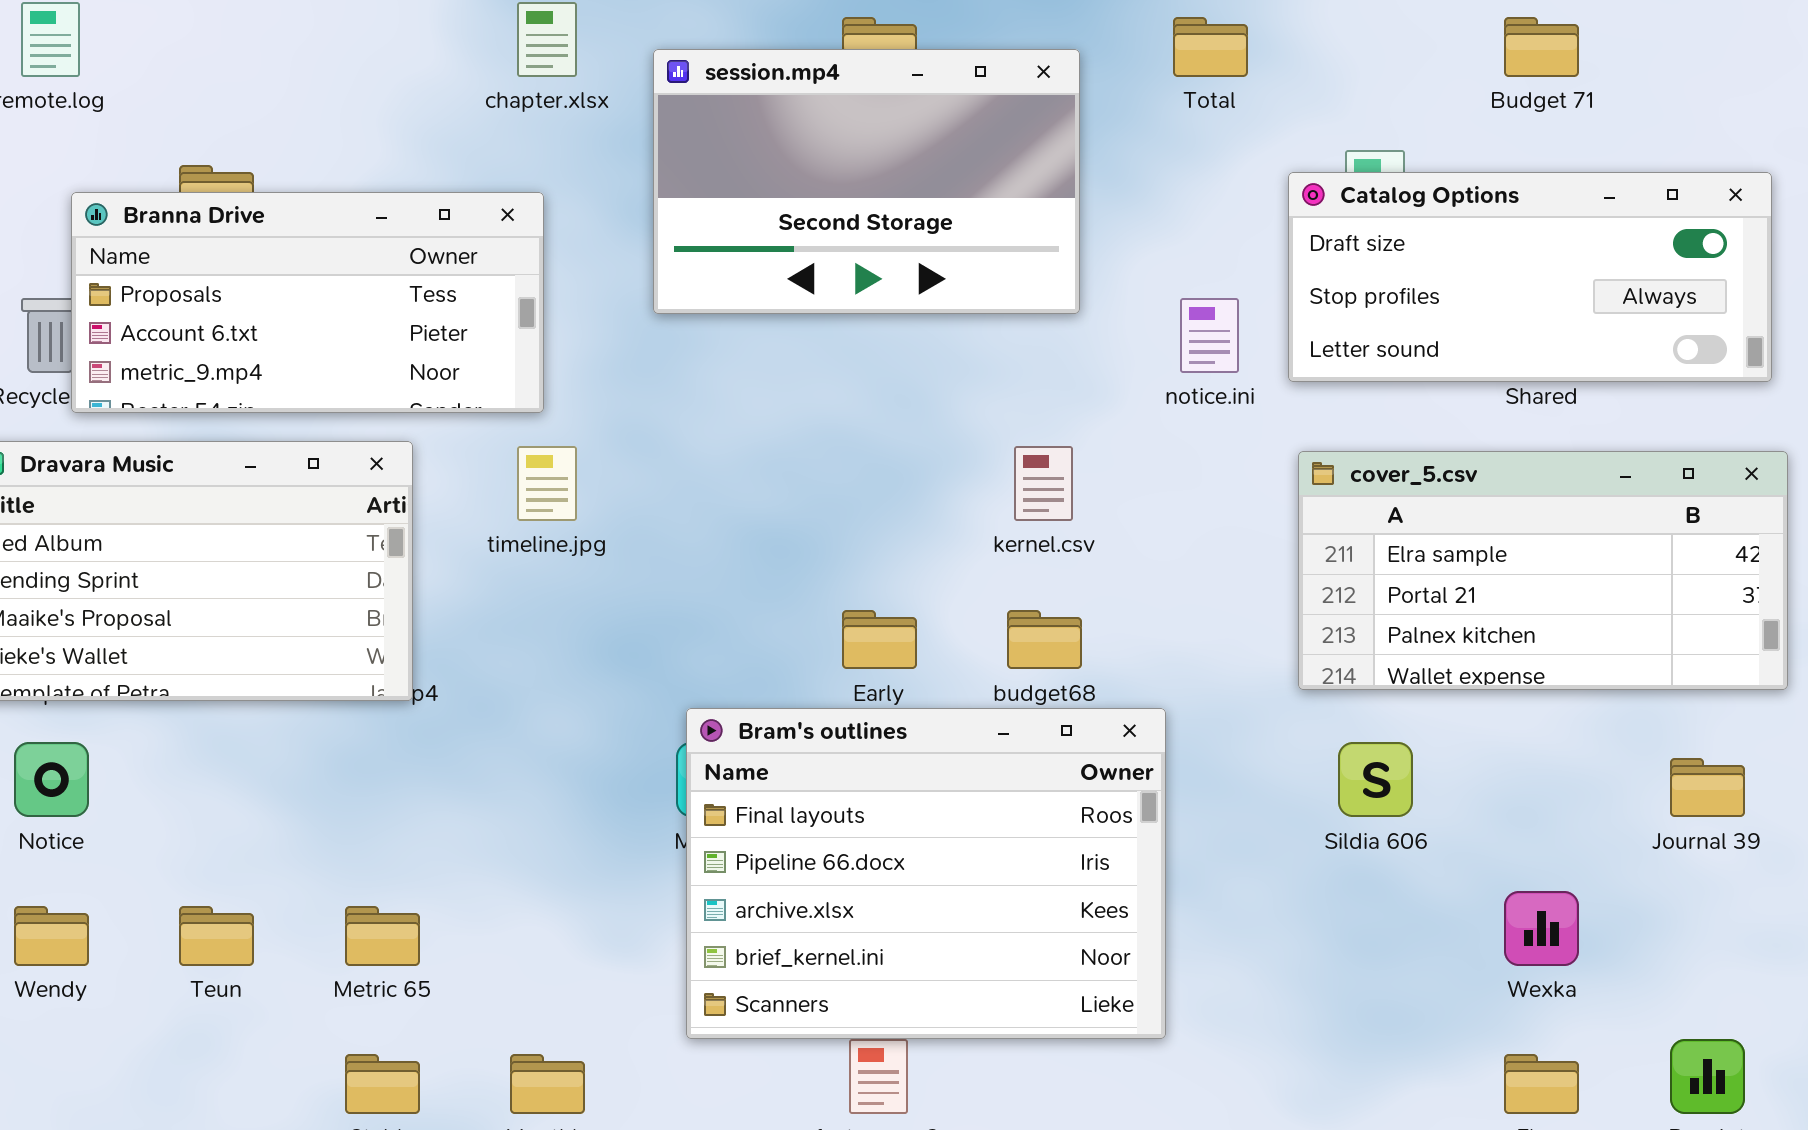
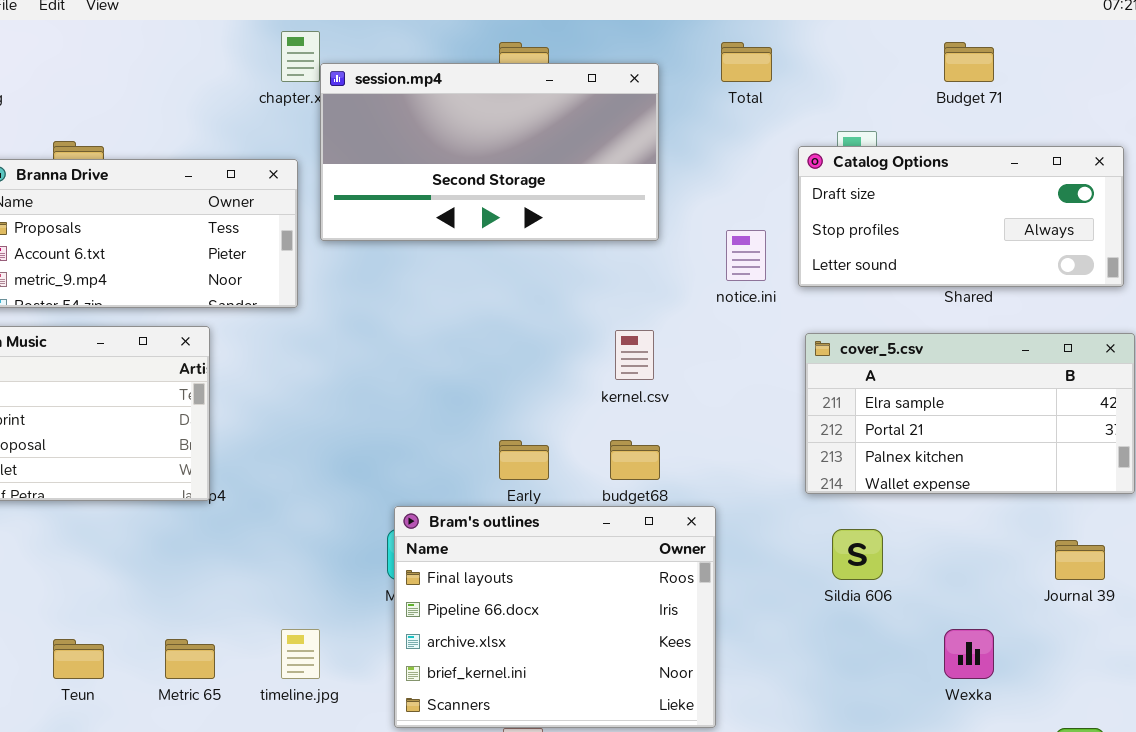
session.mp4: [653,49,1080,314] -> [320,63,659,241], resized
timeline.jpg: [517,446,577,521] -> [281,629,320,679], moved

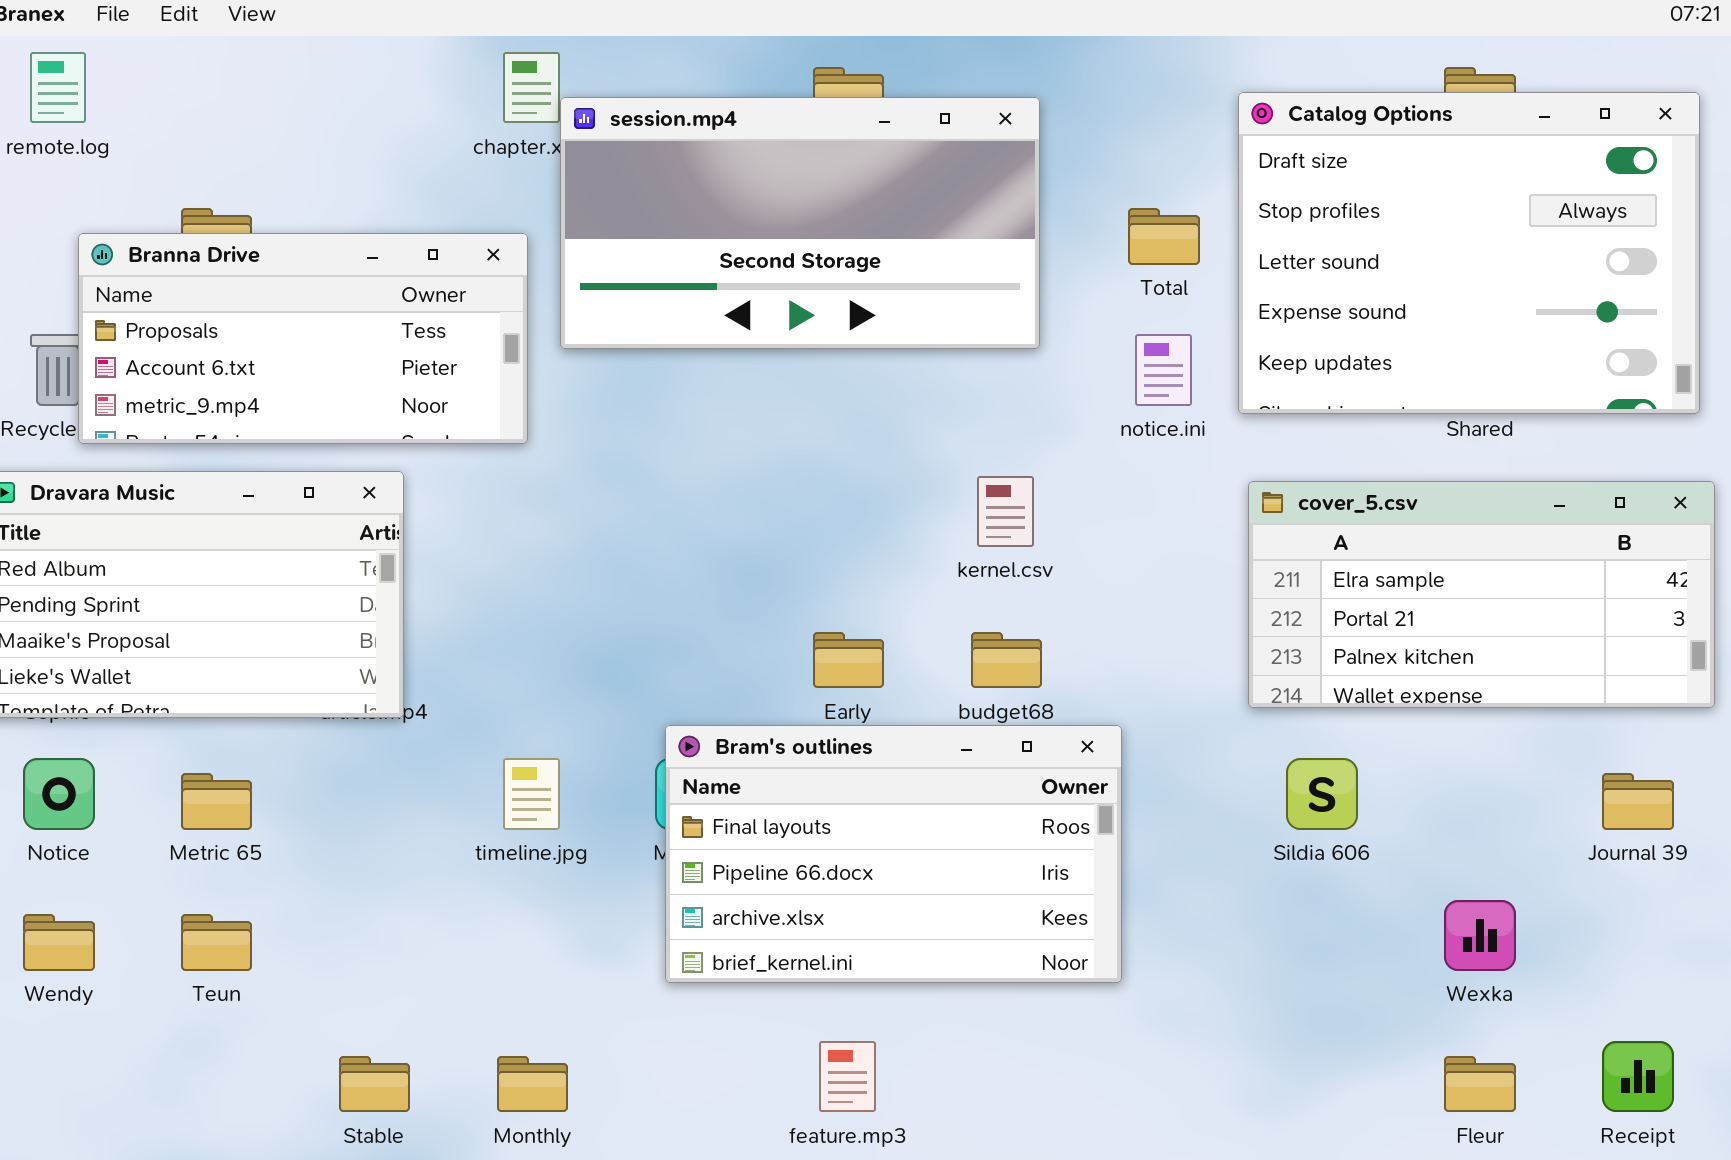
Total: [721,42,772,82] -> [1128,208,1200,265], moved
Catalog Options: [798,146,1124,287] -> [1238,92,1700,414], resized
Bram's outlines: [394,506,716,728] -> [665,725,1122,983], resized
timeline.jpg: [281,629,320,679] -> [503,758,560,830], moved
Metric 65: [165,639,215,679] -> [181,773,252,830], moved

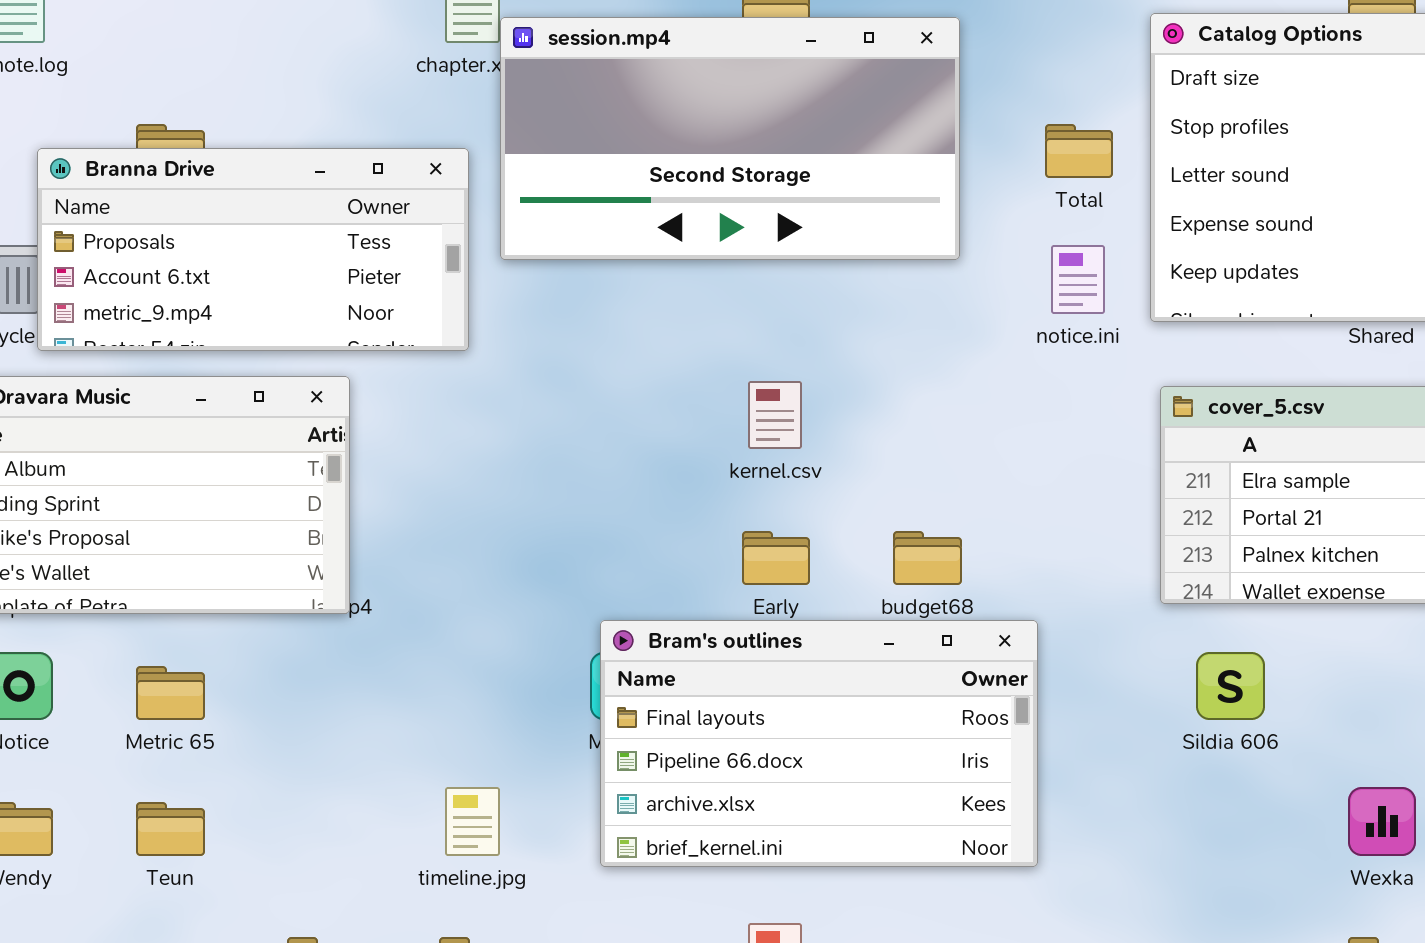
kernel.csv: [977,476,1034,547] -> [748,381,802,449], moved
timeline.jpg: [503,758,560,830] -> [445,787,500,856], moved

